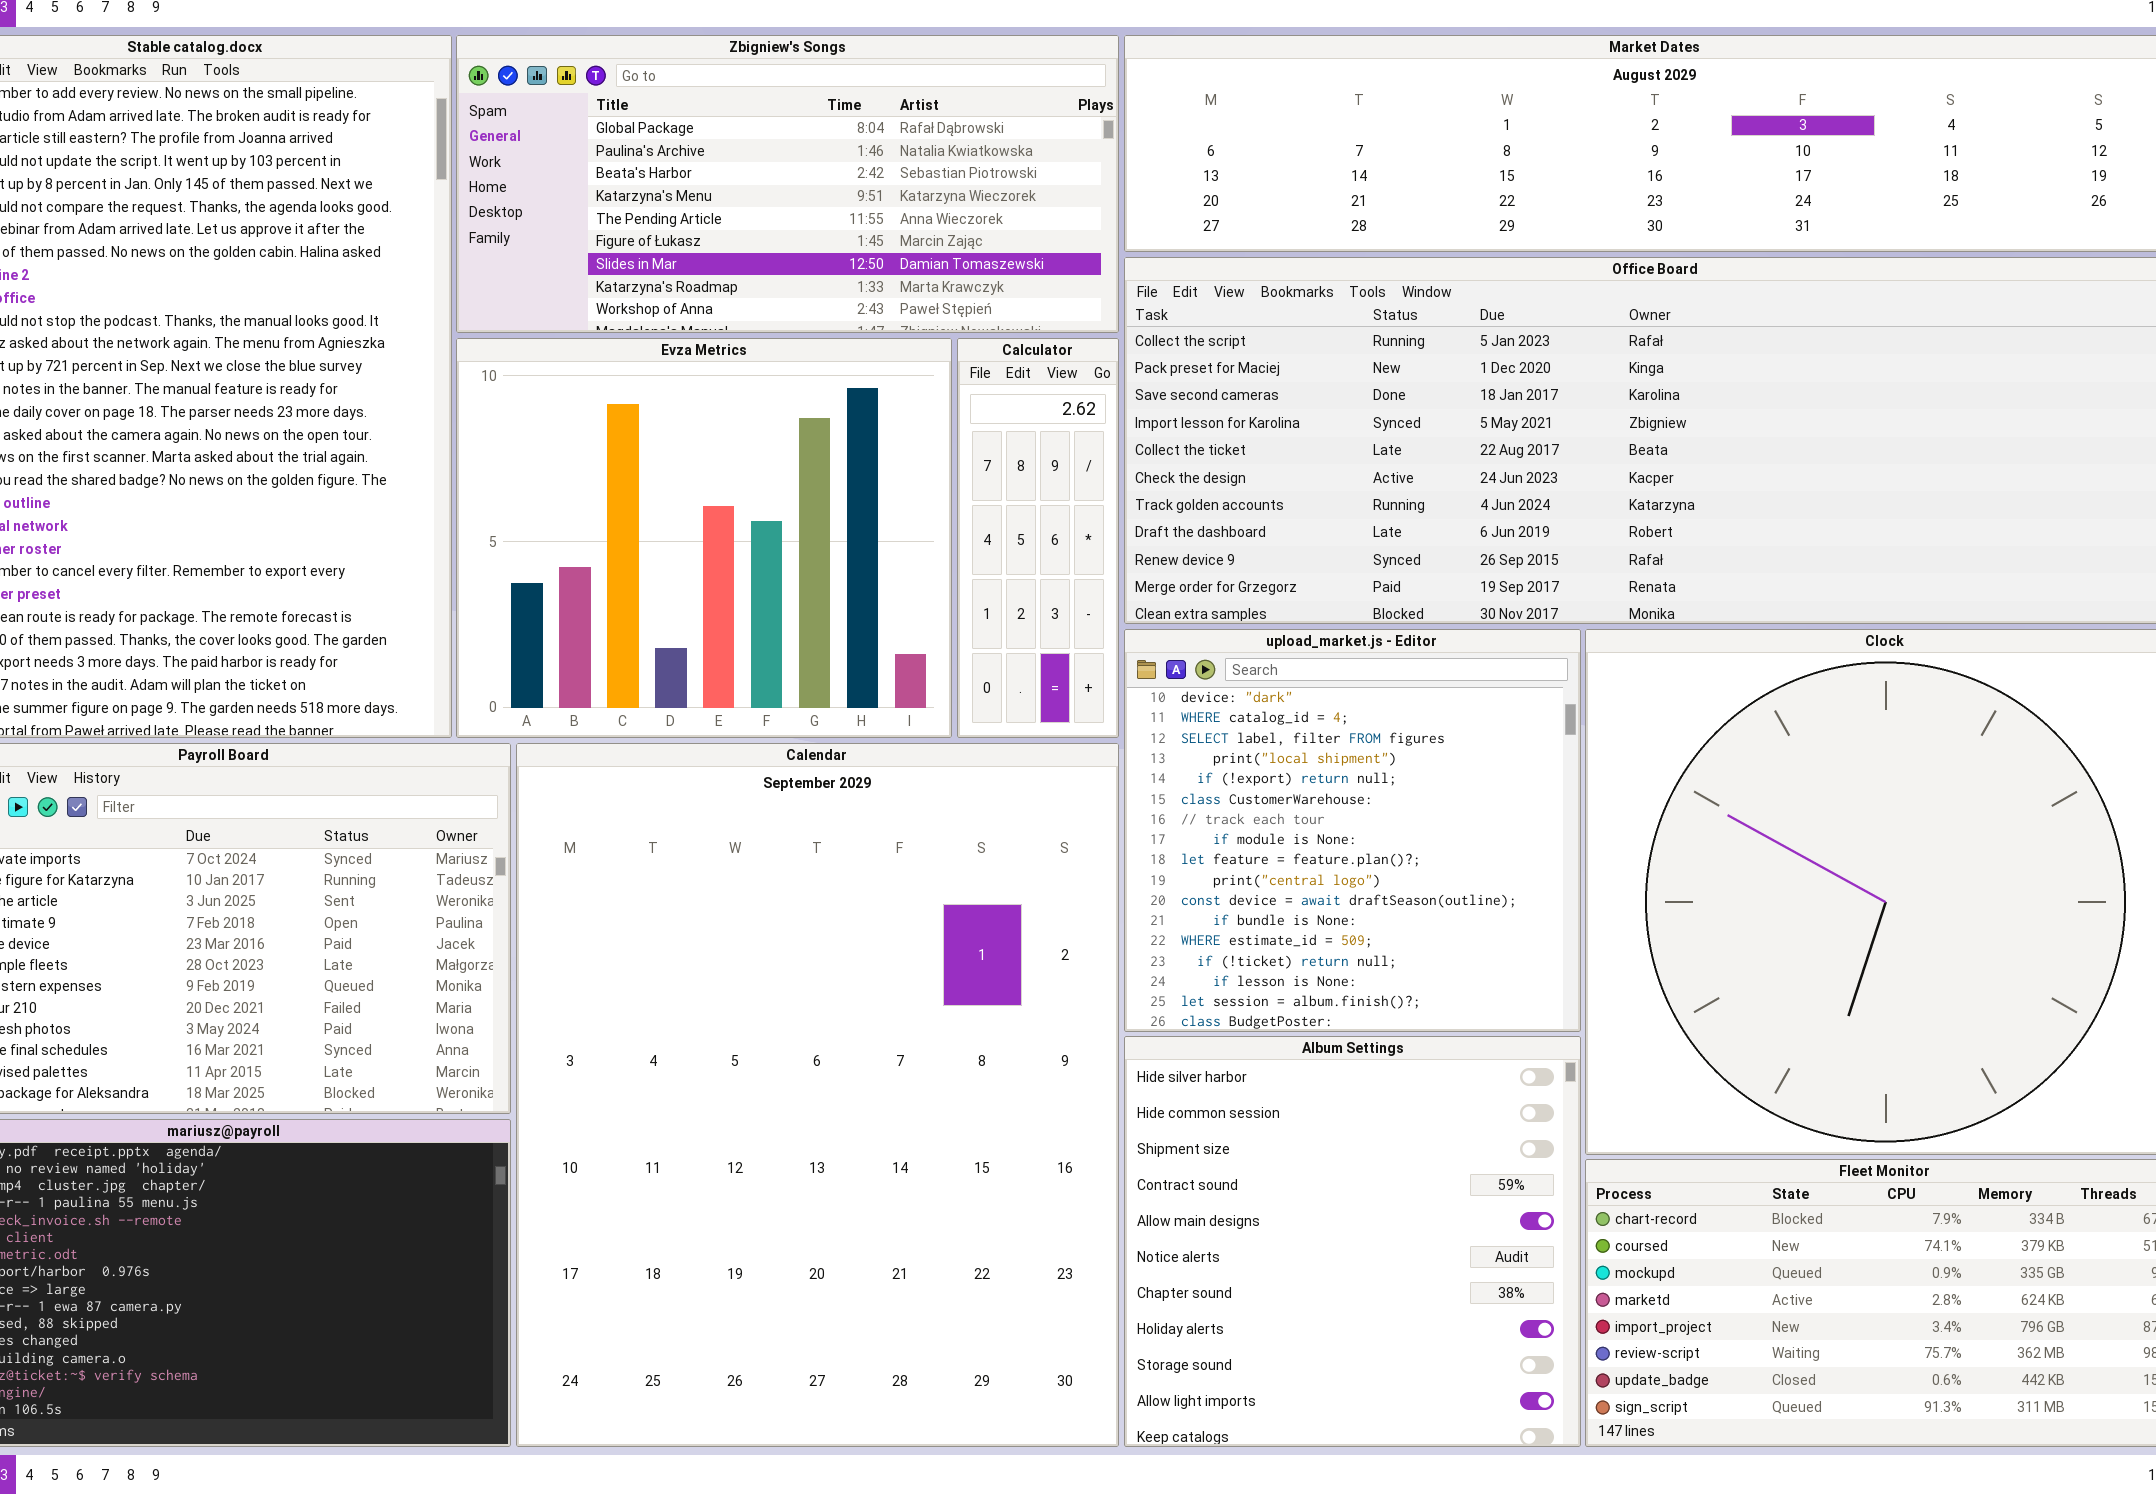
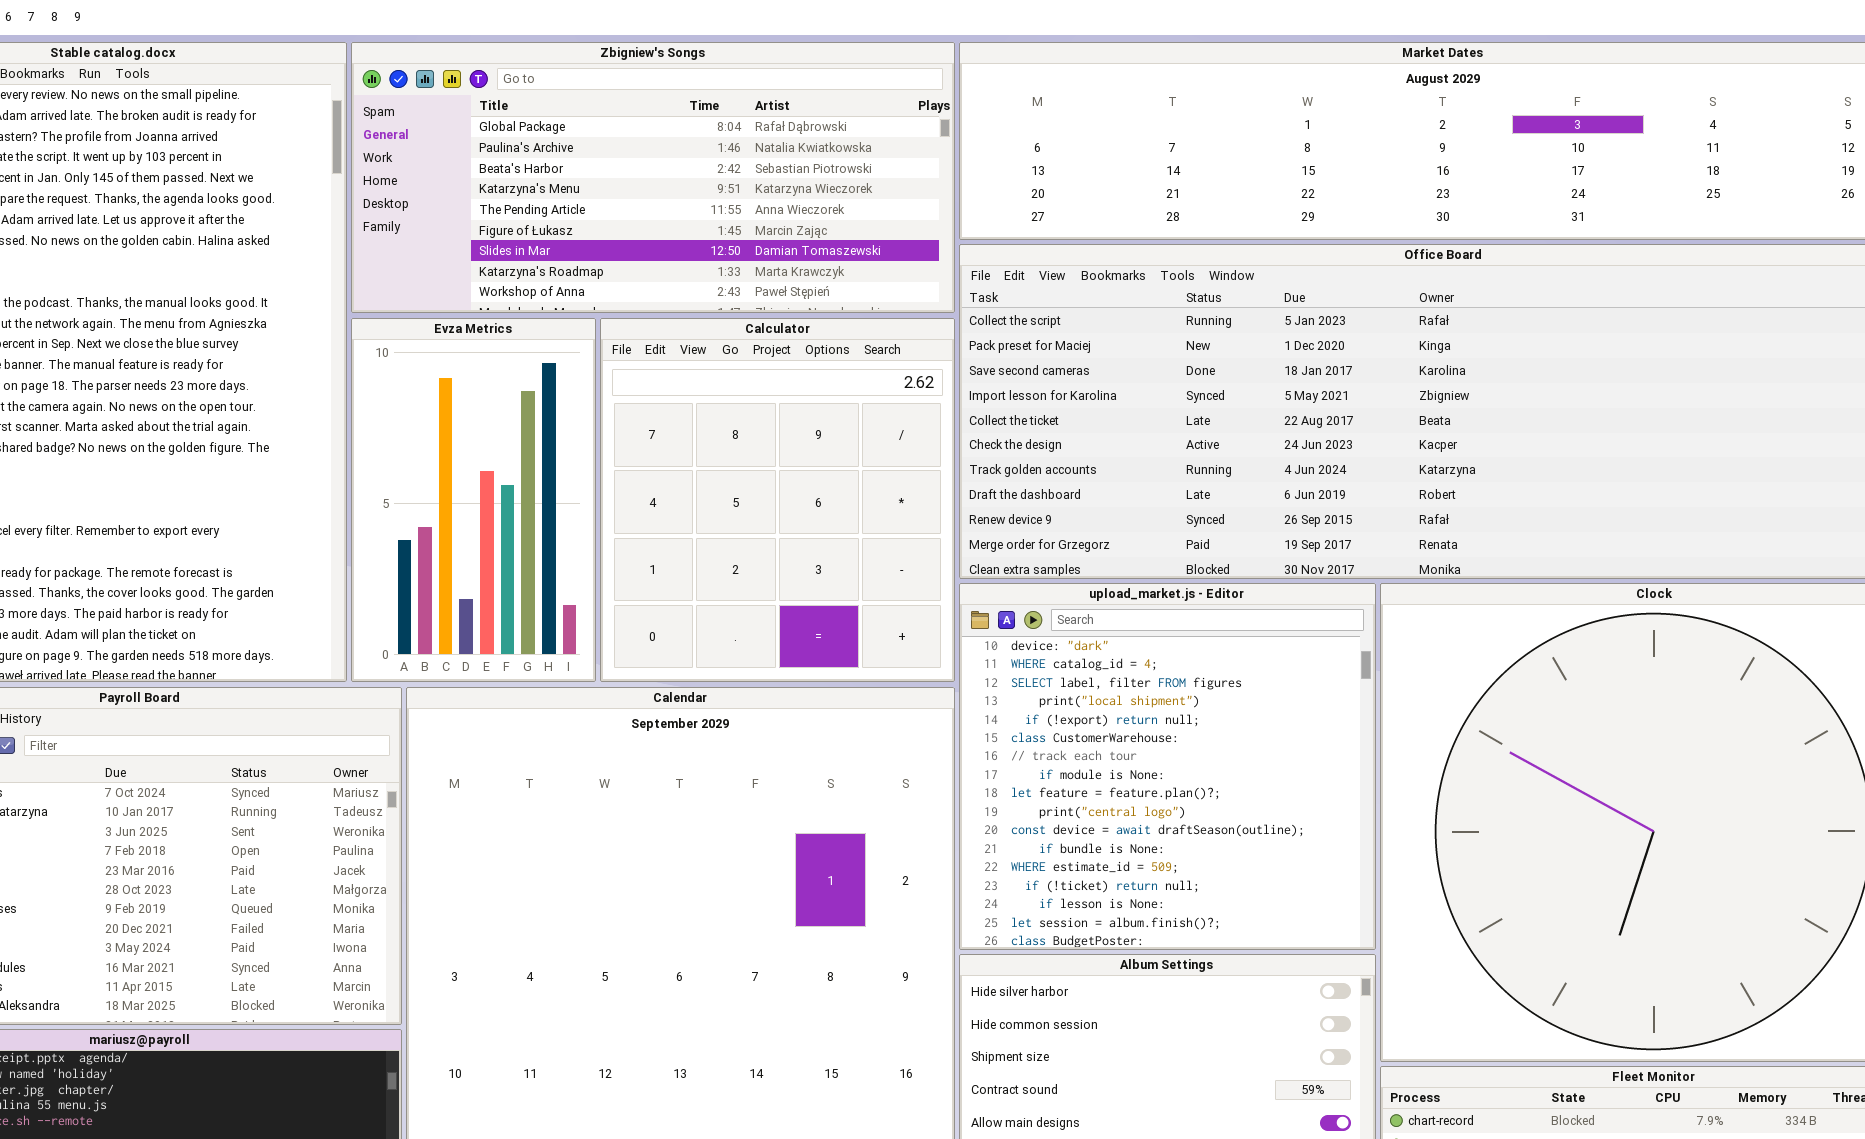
Evza Metrics: [456,338,952,738] -> [351,318,596,682], resized
Calculator: [957,338,1119,738] -> [600,318,955,682], resized

